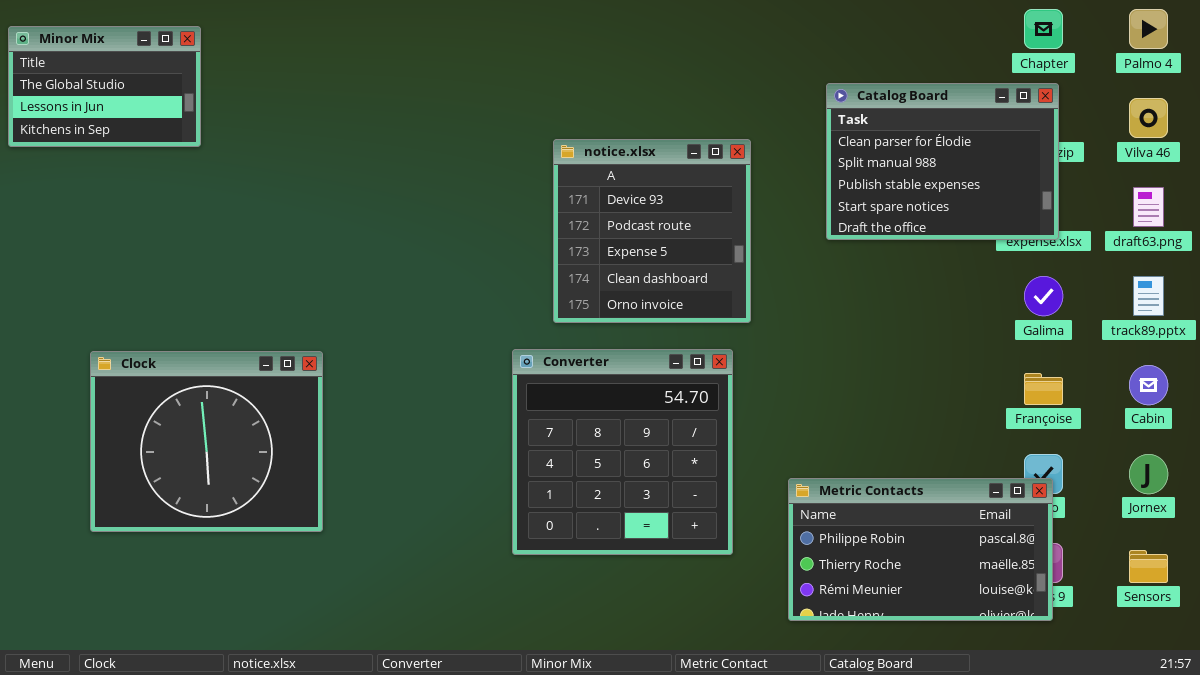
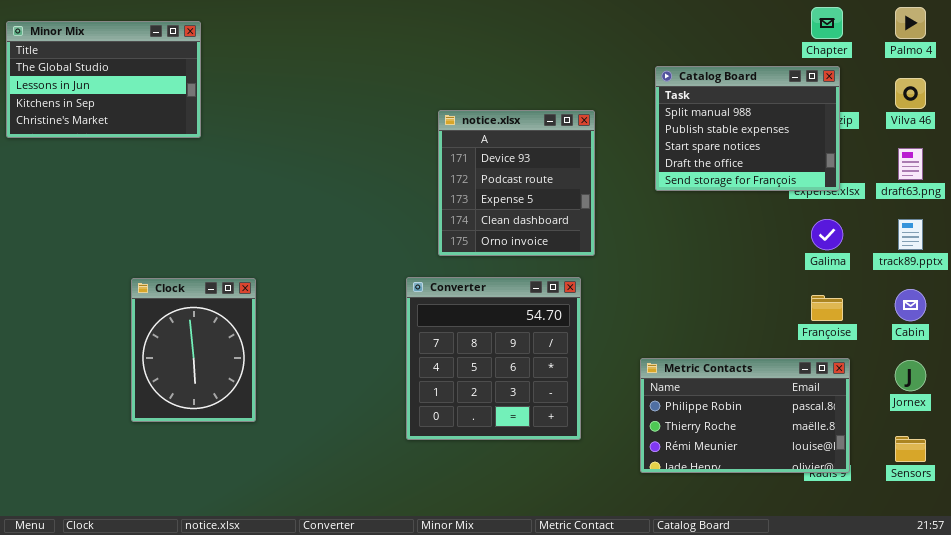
Minor Mix: [8,26,201,147] -> [6,21,201,138], resized
Catalog Board: [826,83,1059,240] -> [655,66,840,191], scrolled down 1 row
Clock: [90,351,323,532] -> [131,278,256,422], resized
Metric Contacts: [788,478,1053,621] -> [640,358,850,473], moved

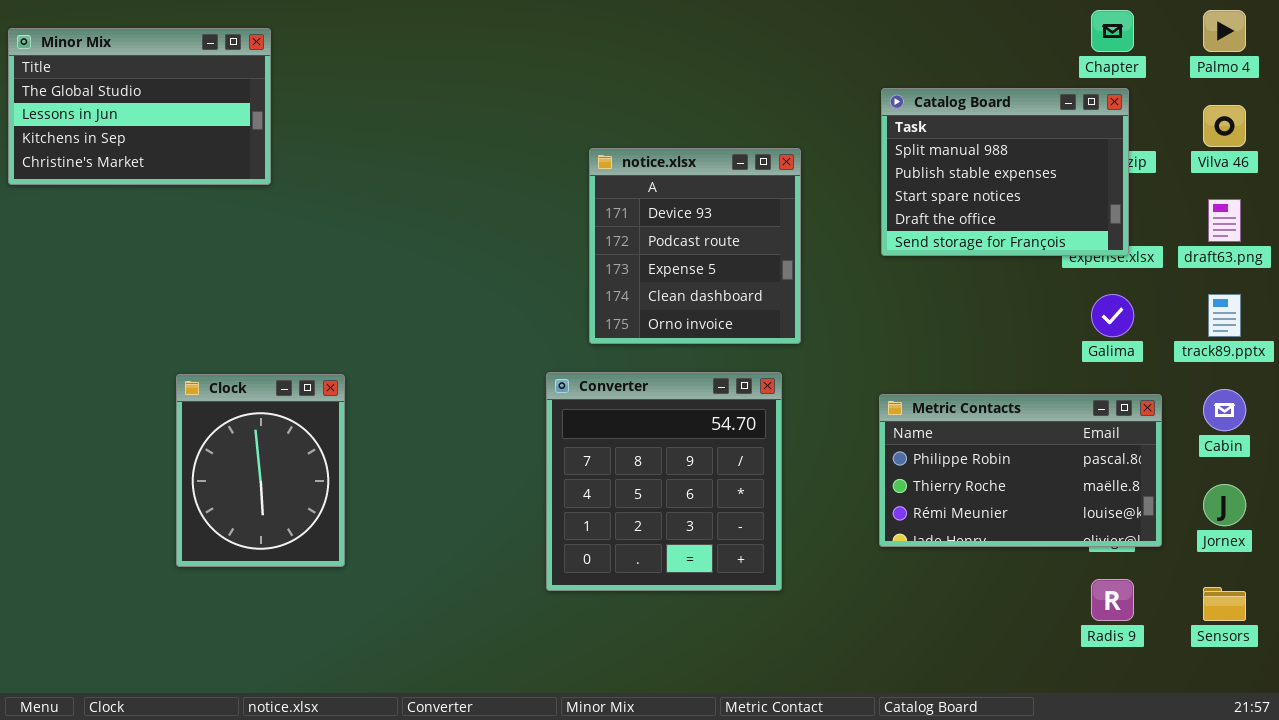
Metric Contacts: [640,358,850,473] -> [879,394,1162,547], moved

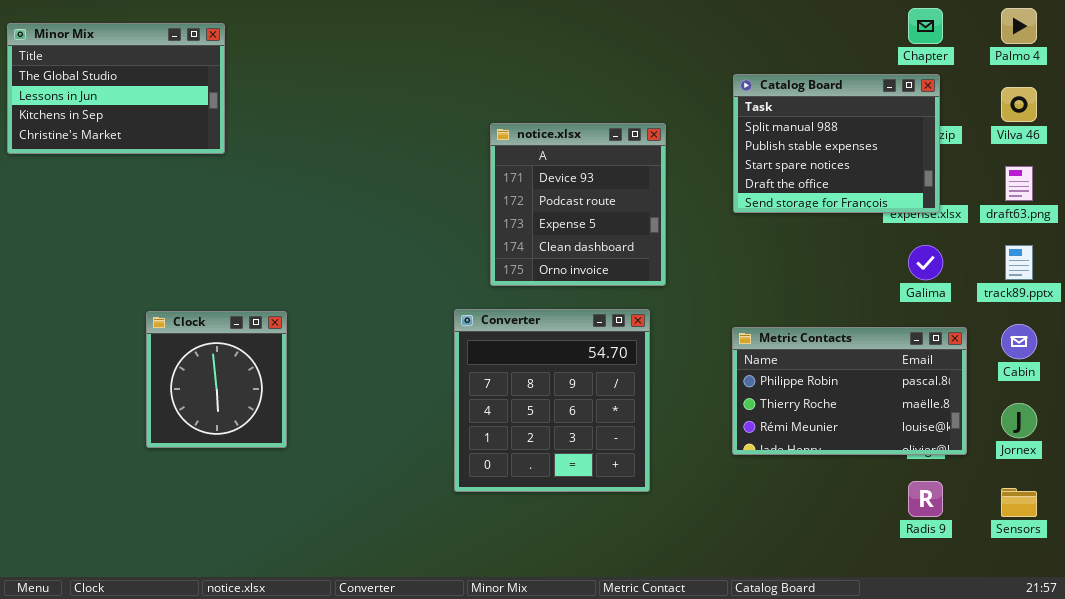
Clock: [176,374,345,567] -> [146,311,287,448], resized

